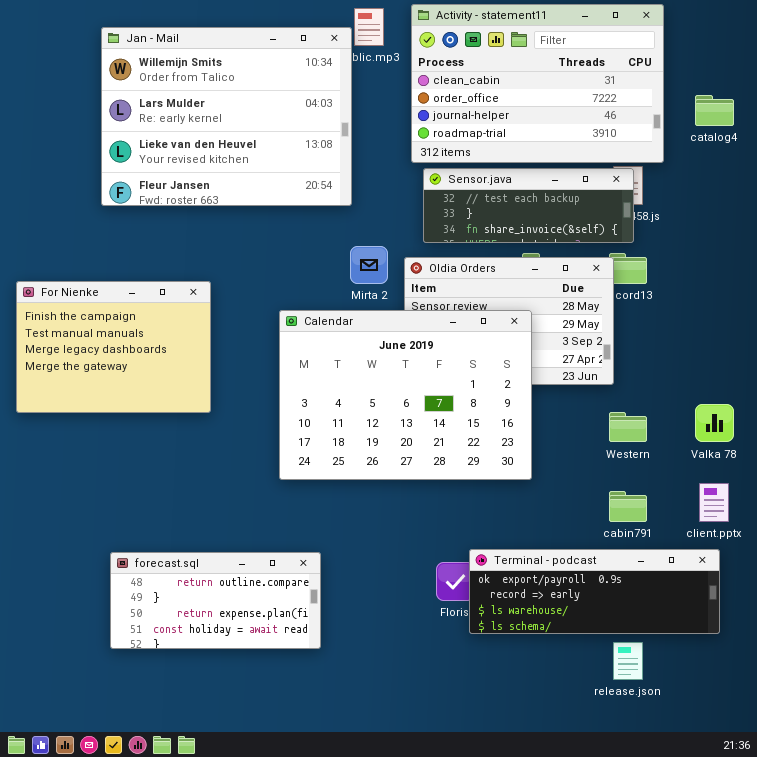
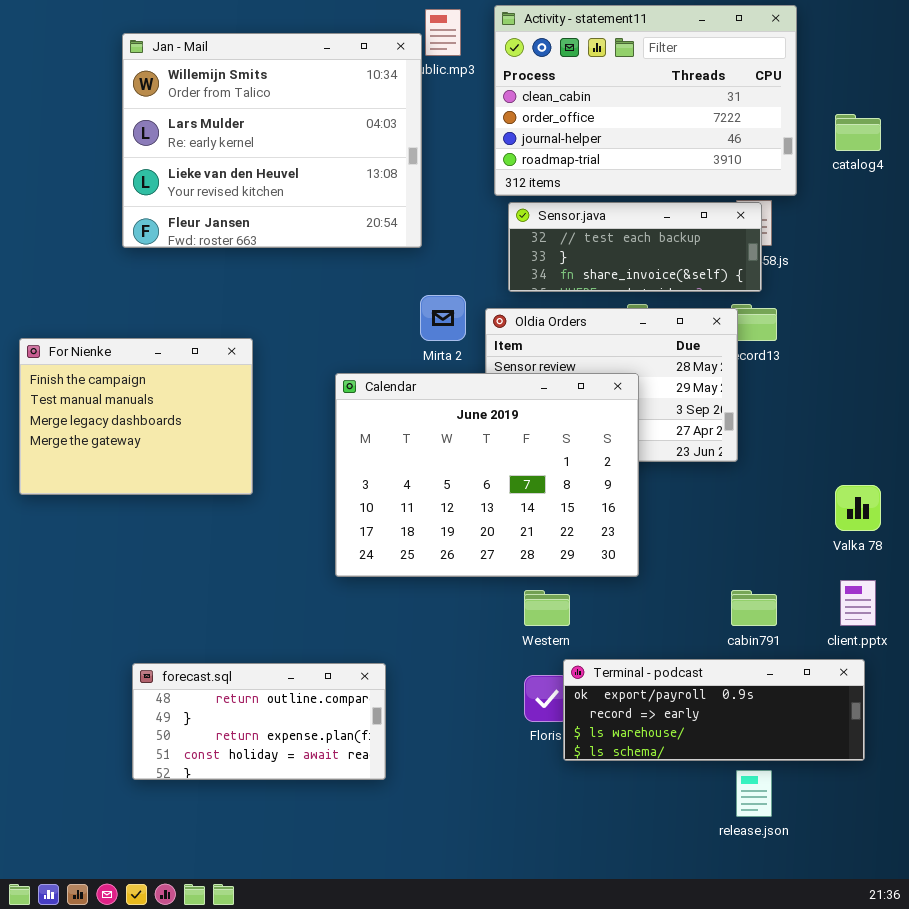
Western: [609,412,647,442] -> [524,590,570,626], moved

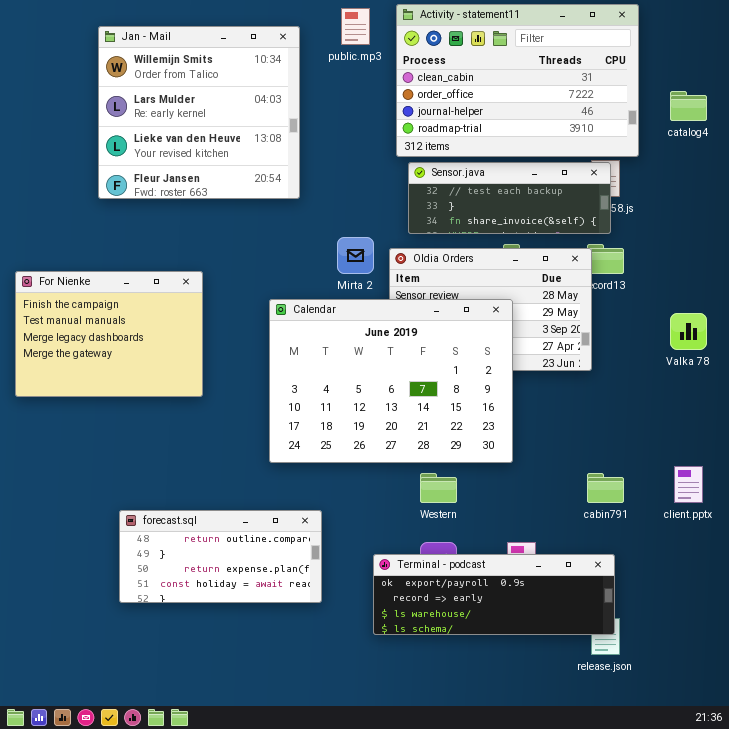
Jan - Mail: [122,33,422,248] -> [98,26,300,199], resized
Valka 78: [835,485,881,531] -> [670,313,707,350], moved
Terminal - podcast: [563,659,865,761] -> [373,554,615,635], moved
forecast.sql: [132,663,386,780] -> [119,510,322,603], moved

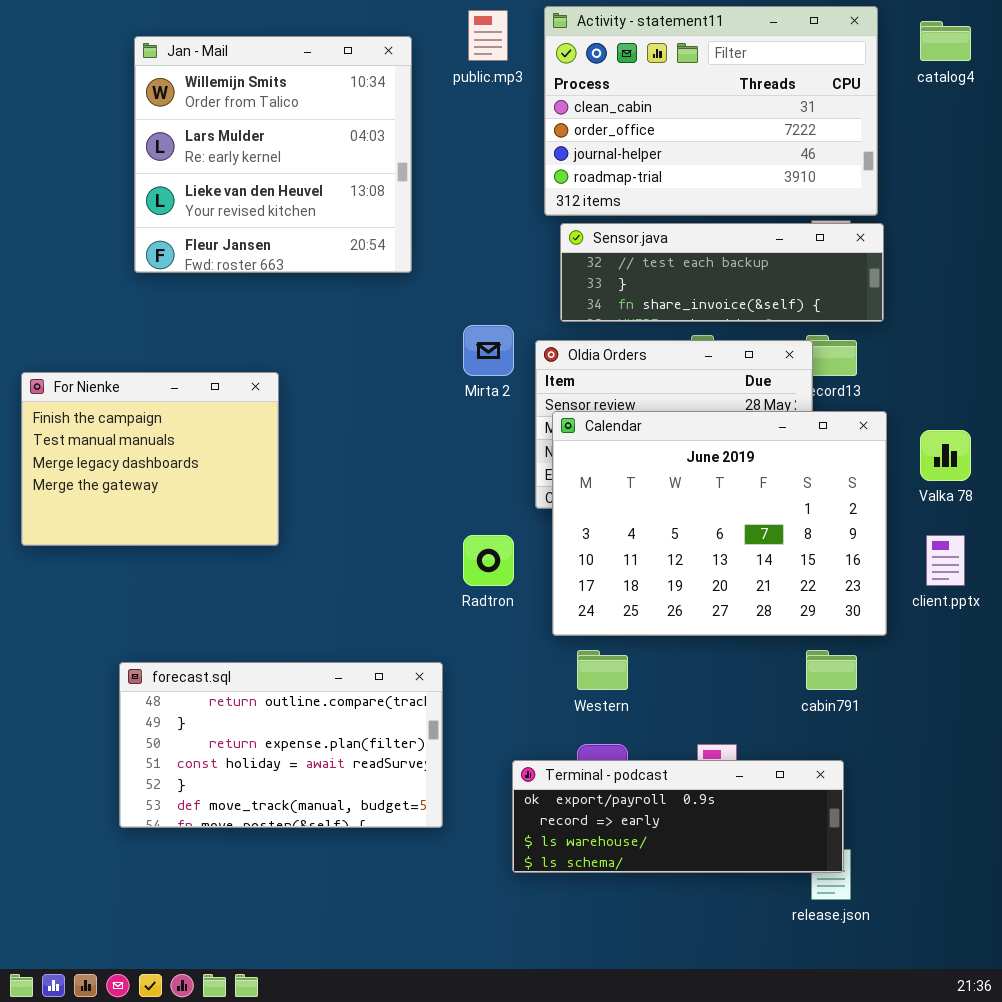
catalog4: [670,91,707,121] -> [920,21,971,61], moved
Sensor.java: [408,162,611,234] -> [560,223,884,322], resized
Calendar: [269,299,513,463] -> [552,411,887,636], moved
client.pptx: [674,466,703,503] -> [926,535,965,586], moved
forecast.sql: [119,510,322,603] -> [119,662,443,828], resized

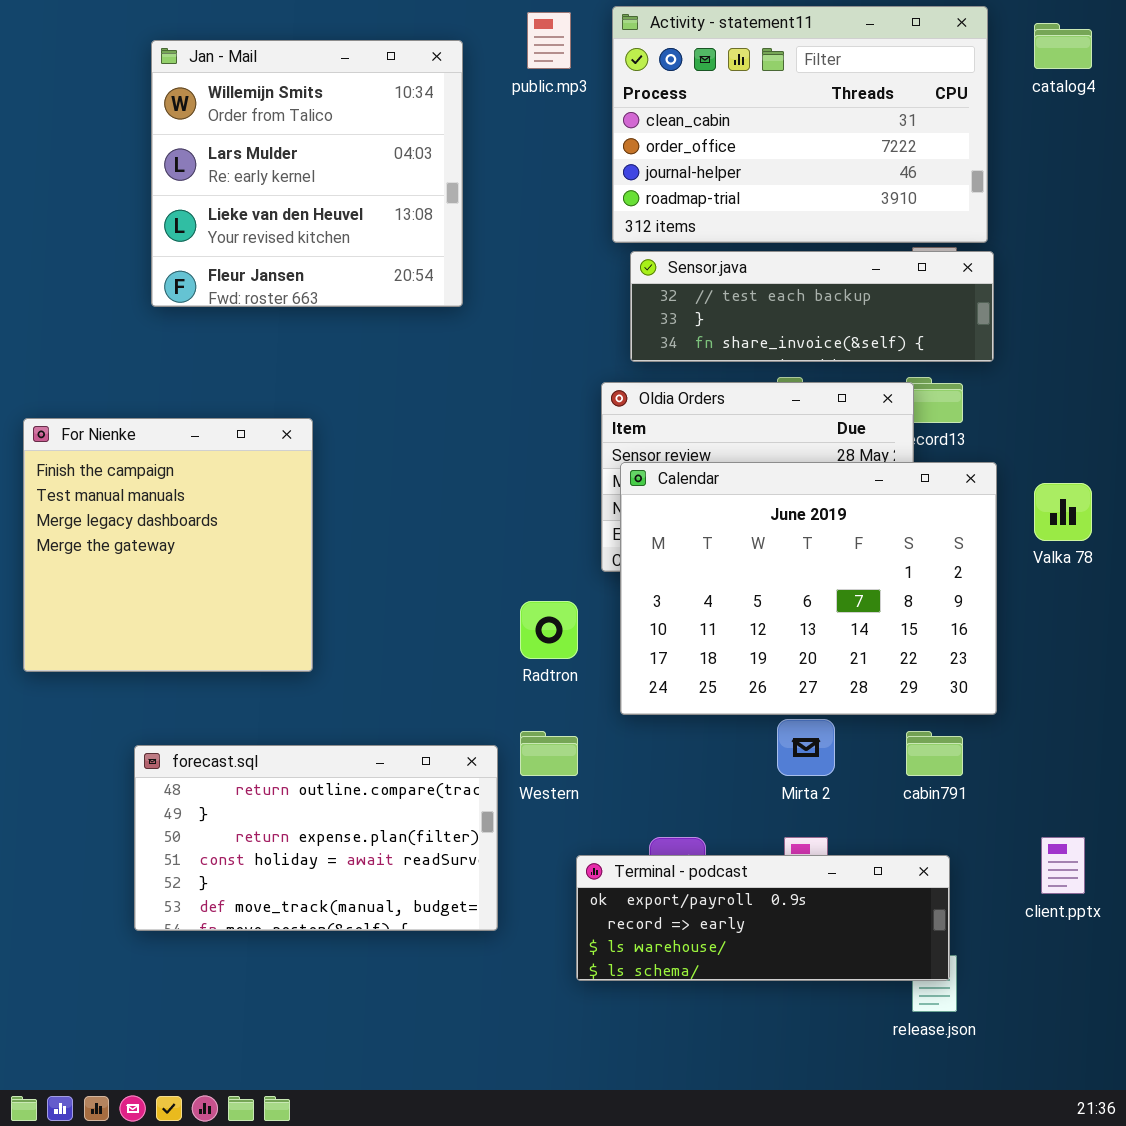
Mirta 2: [463,325,514,376] -> [777,719,835,776], moved
For Nienke: [21,372,279,546] -> [23,418,313,672], resized
client.pptx: [926,535,965,586] -> [1041,837,1085,894], moved
Western: [577,650,628,690] -> [520,731,578,776], moved

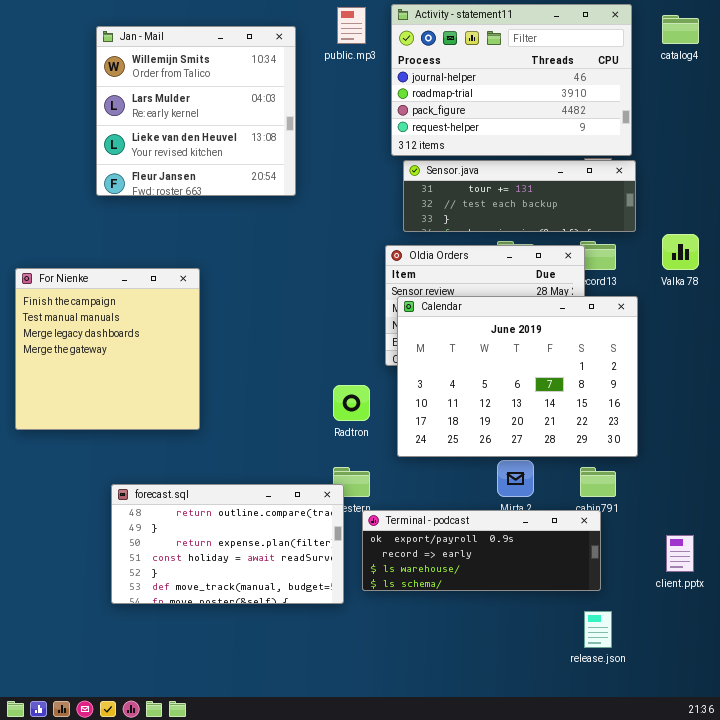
Activity - statement11: [612,6,988,243] -> [391,4,632,156], scrolled down 2 rows
Sensor.java: [630,251,994,362] -> [403,160,636,232], scrolled up 1 row
Valka 78: [1034,483,1092,541] -> [662,234,699,270], moved
forecast.sql: [134,745,498,931] -> [111,484,344,604], moved
Terminal - podcast: [576,855,950,981] -> [362,510,601,591], moved

